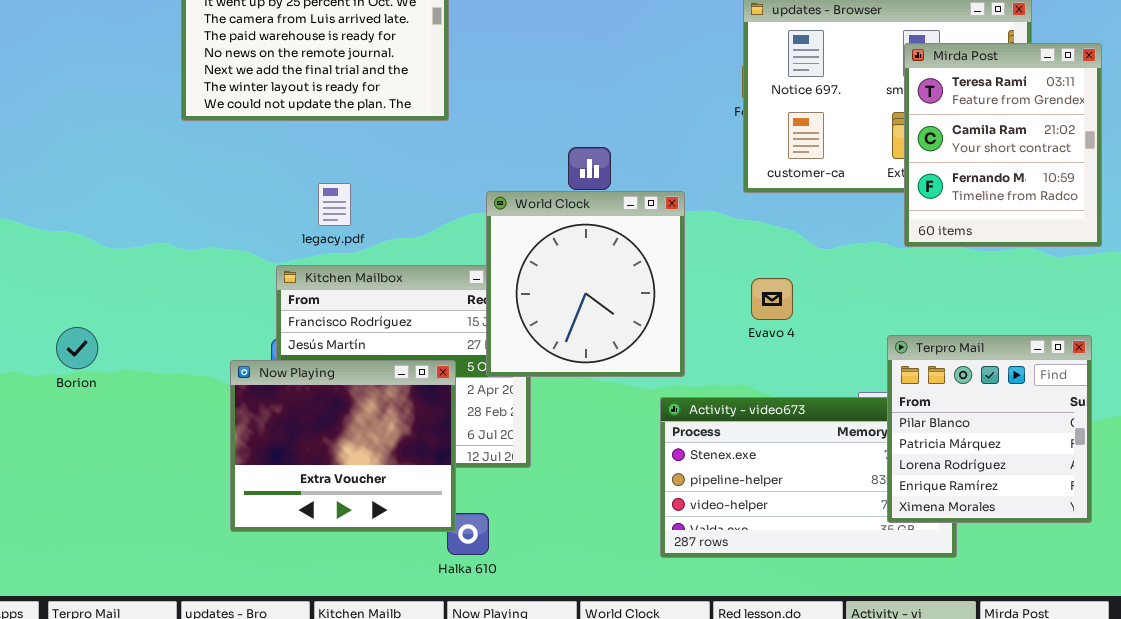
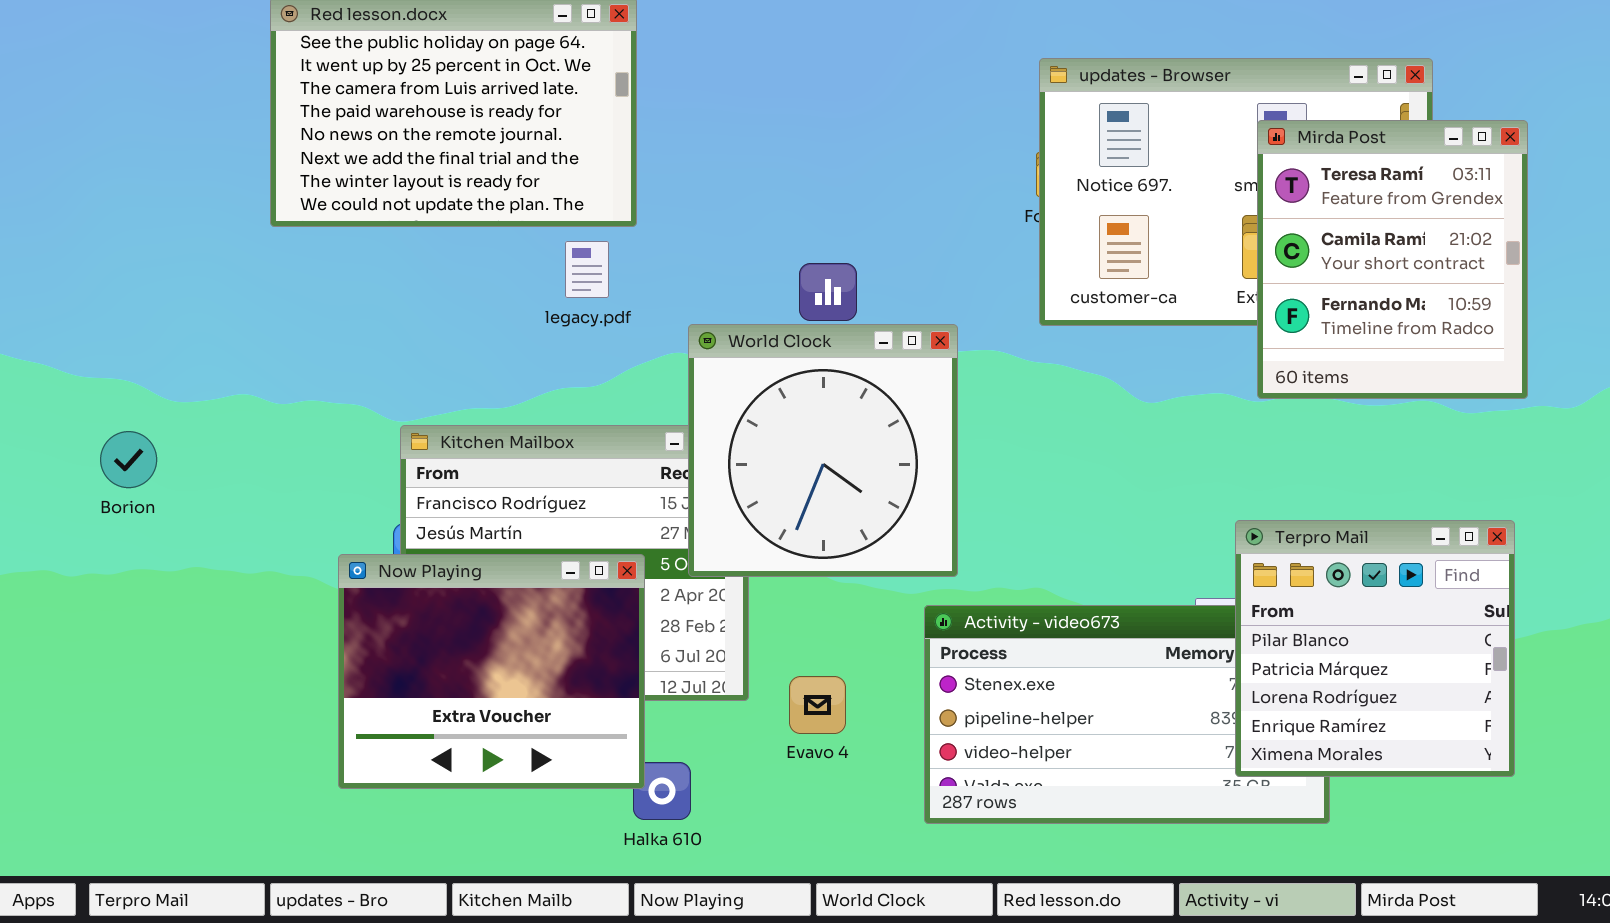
legacy.pdf: [318,183,351,226] -> [565,241,609,298], moved
Evavo 4: [751,278,793,320] -> [789,676,846,734], moved
Borion: [56,327,98,369] -> [100,431,157,488], moved

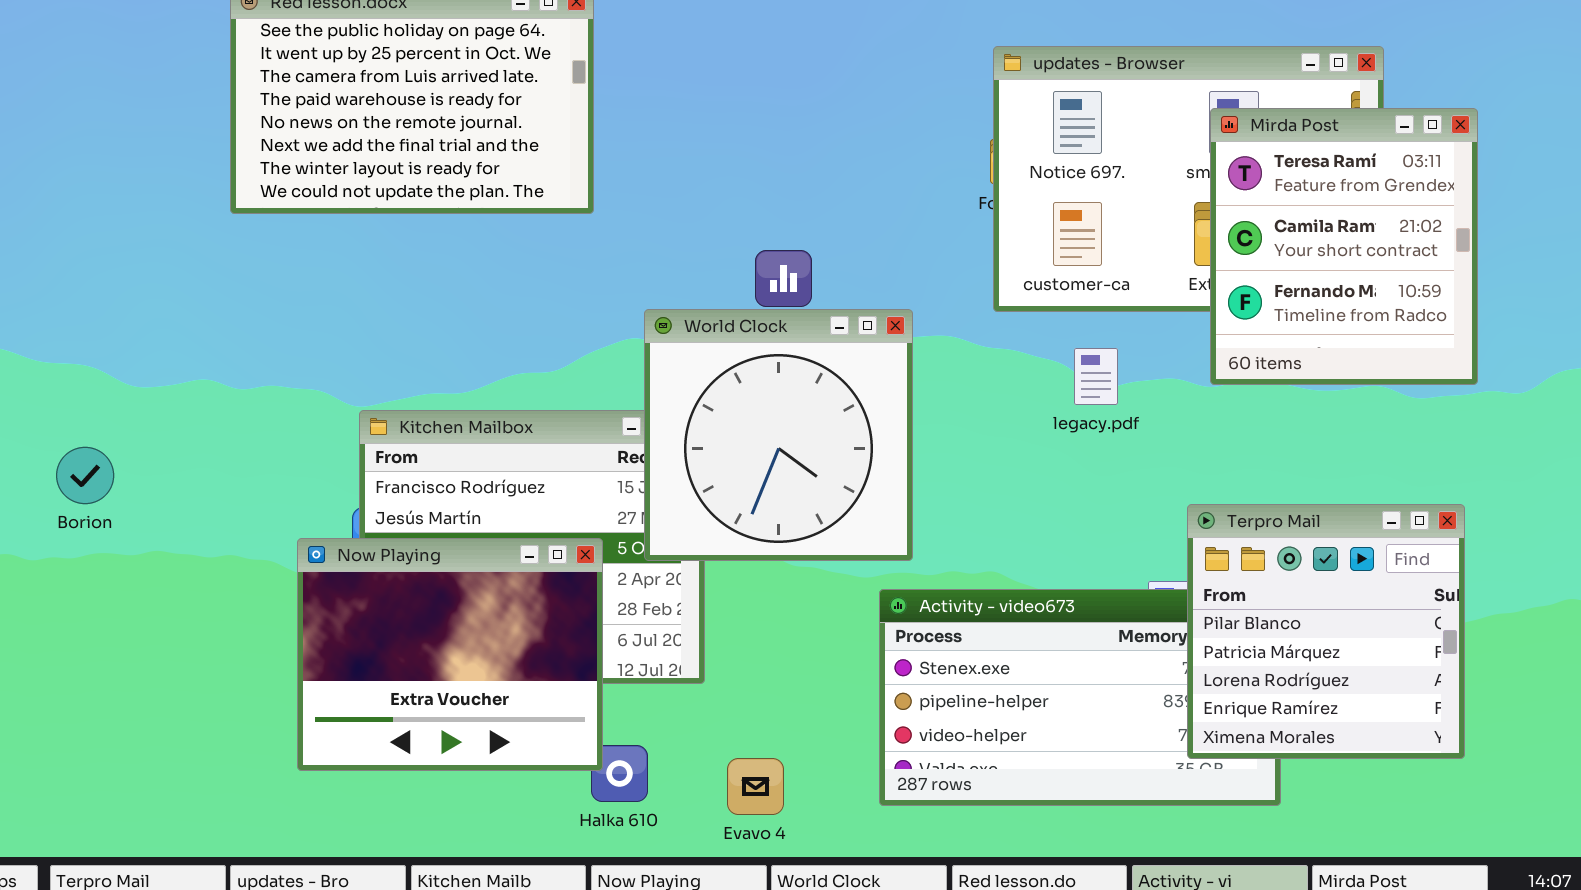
legacy.pdf: [565,241,609,298] -> [1074,348,1118,405], moved
Borion: [100,431,157,488] -> [56,447,114,504], moved
Evavo 4: [789,676,846,734] -> [727,758,784,815], moved

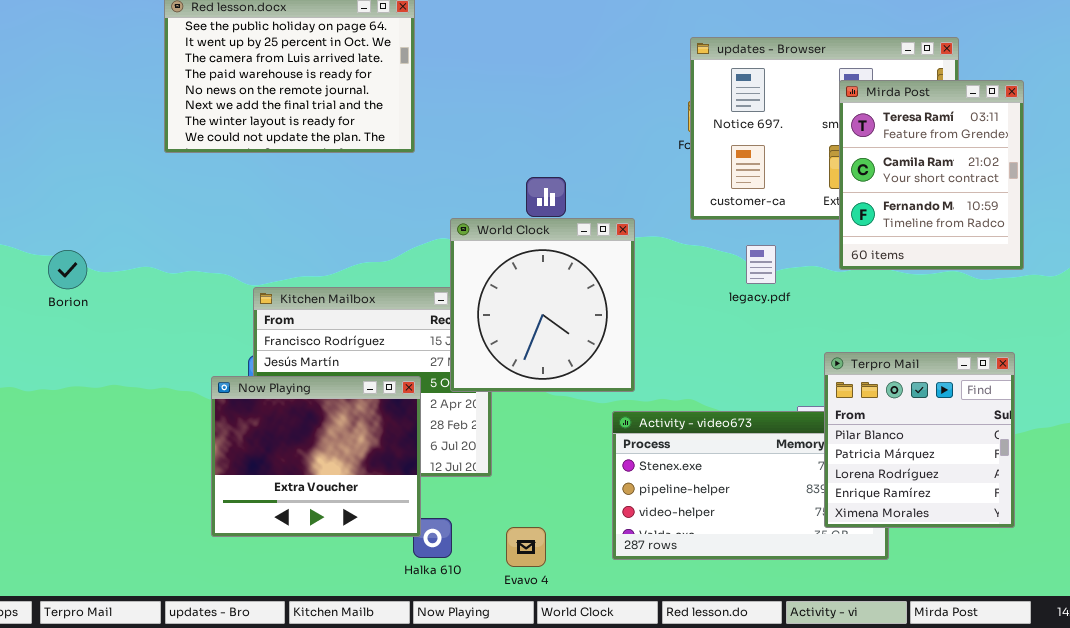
Borion: [56,447,114,504] -> [48,250,87,289], moved

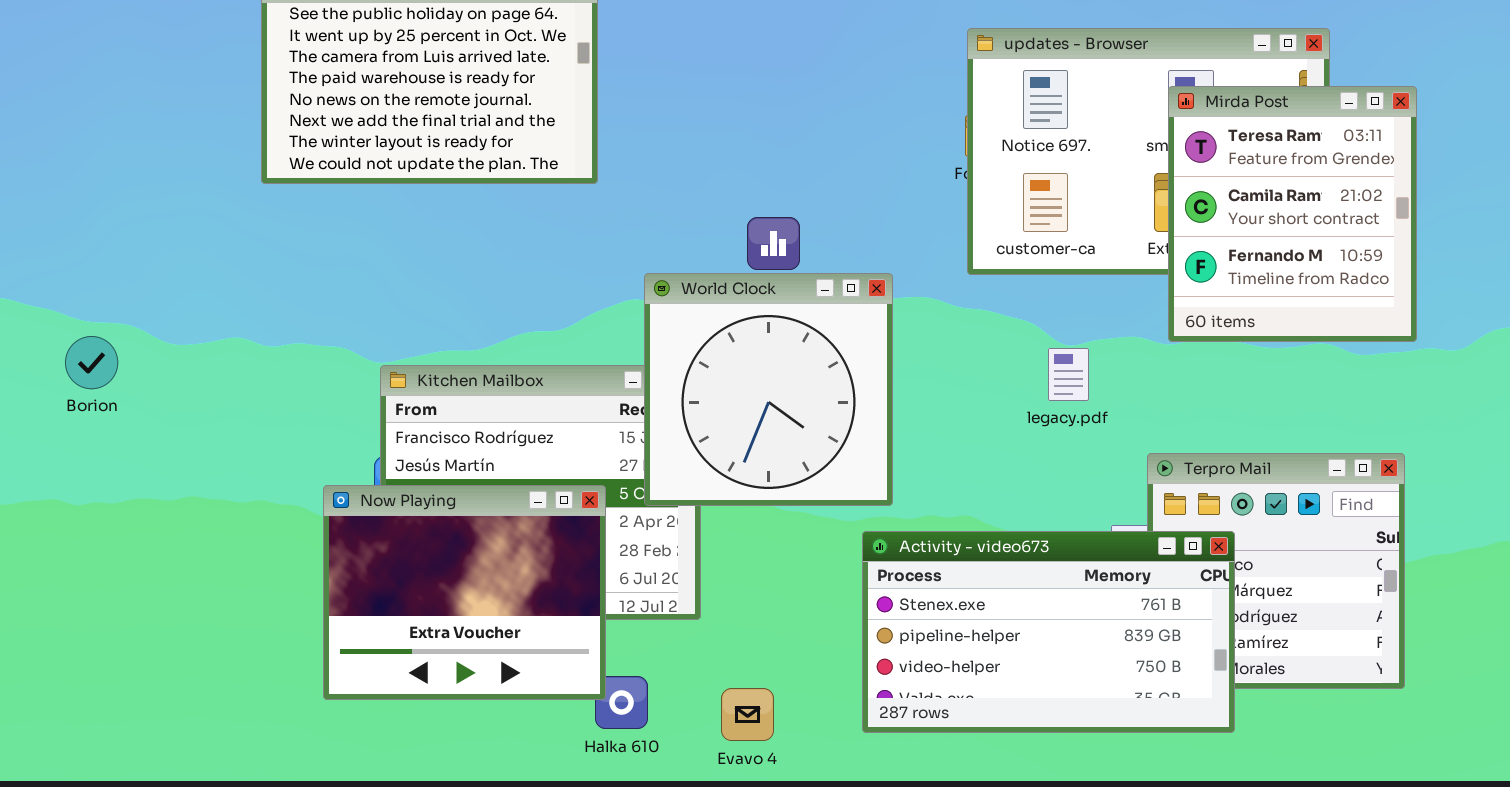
legacy.pdf: [746,245,776,284] -> [1048,348,1089,401], moved
Borion: [48,250,87,289] -> [65,336,118,389], moved
Activity - video673: [612,411,889,560] -> [862,531,1235,733], raised

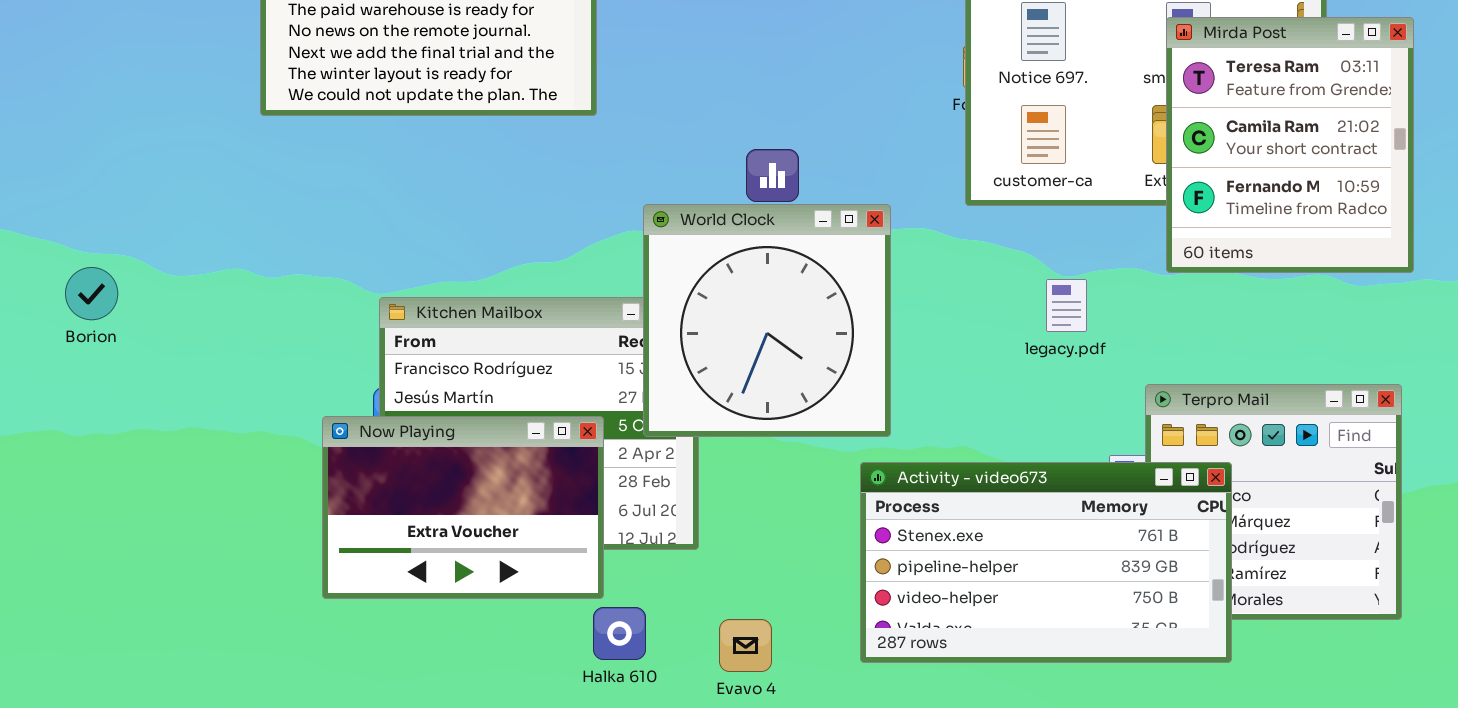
Now Playing: [323,485,606,700] -> [322,416,604,599], resized

